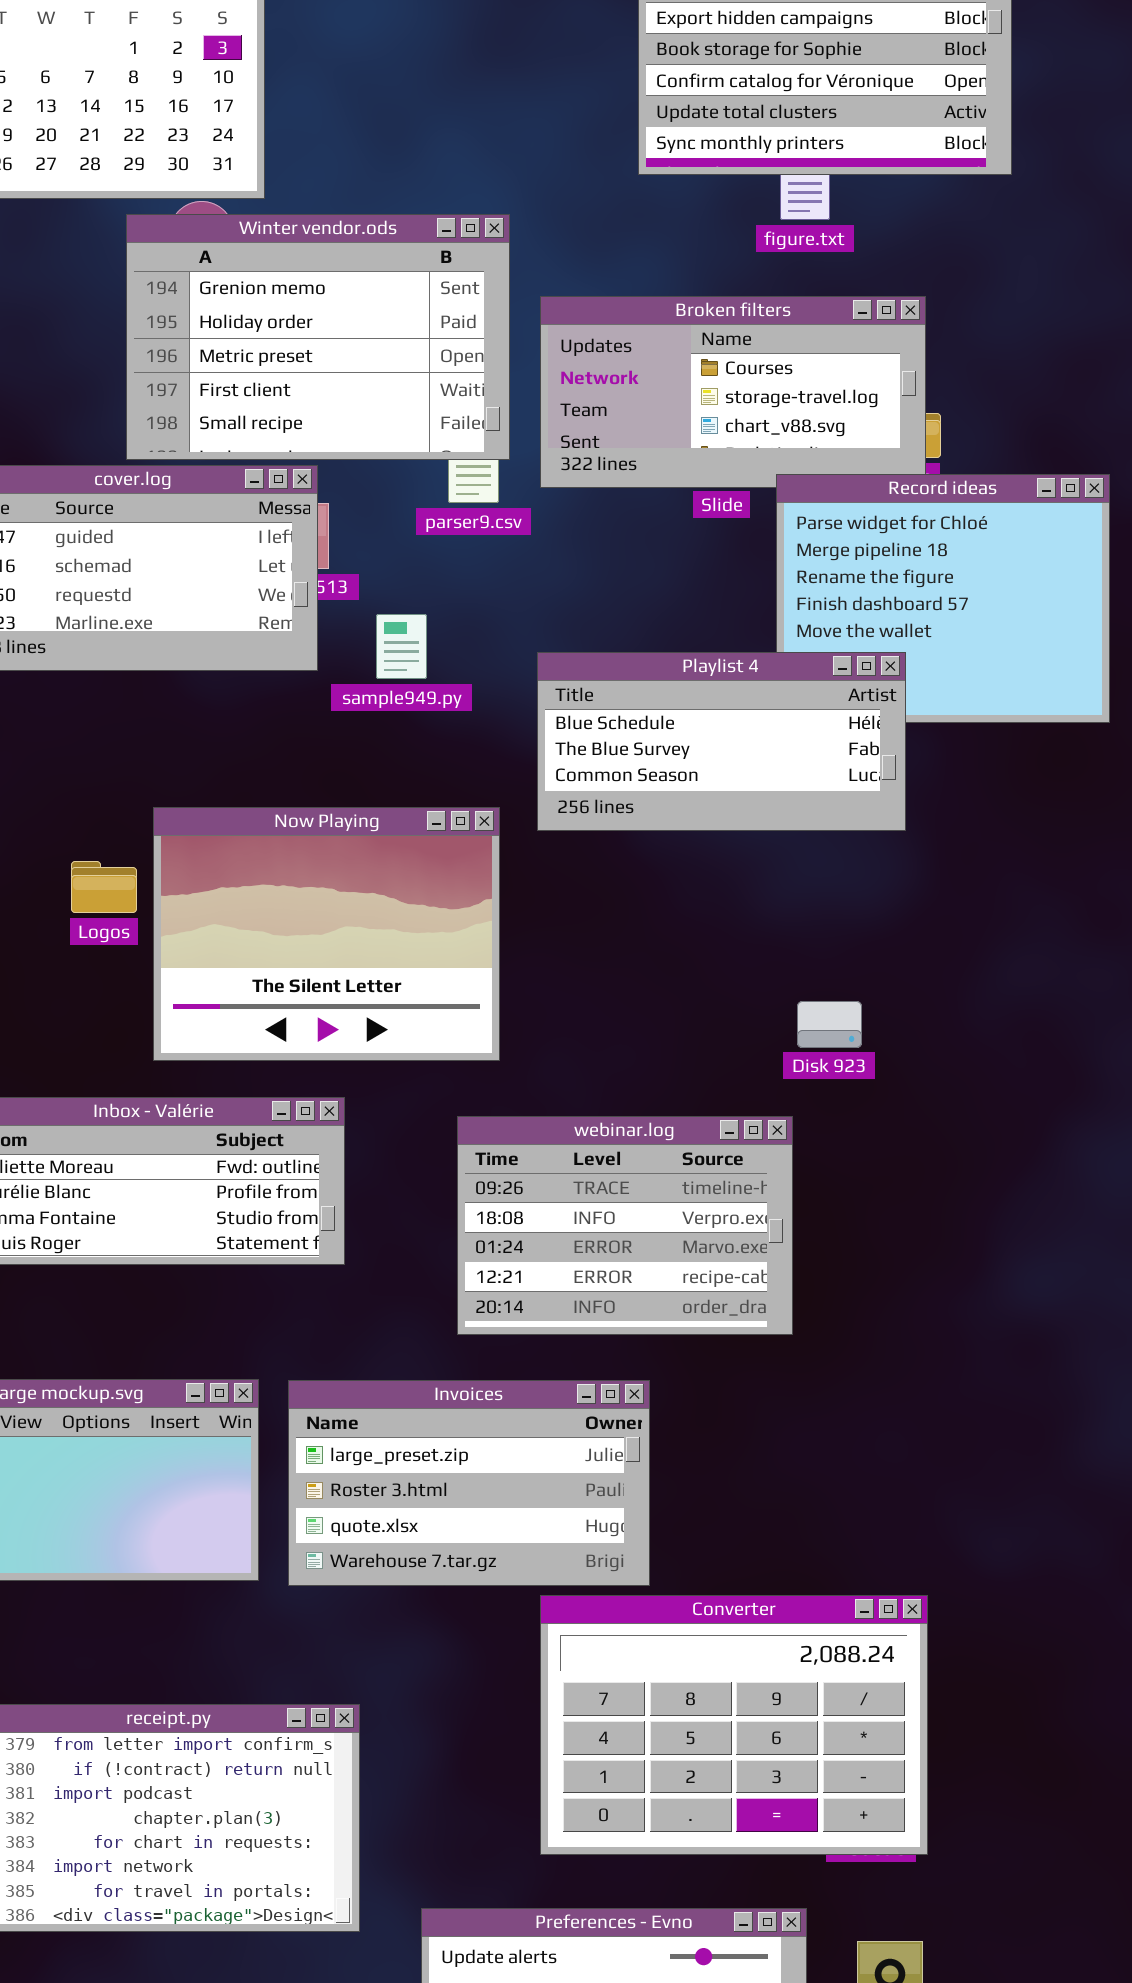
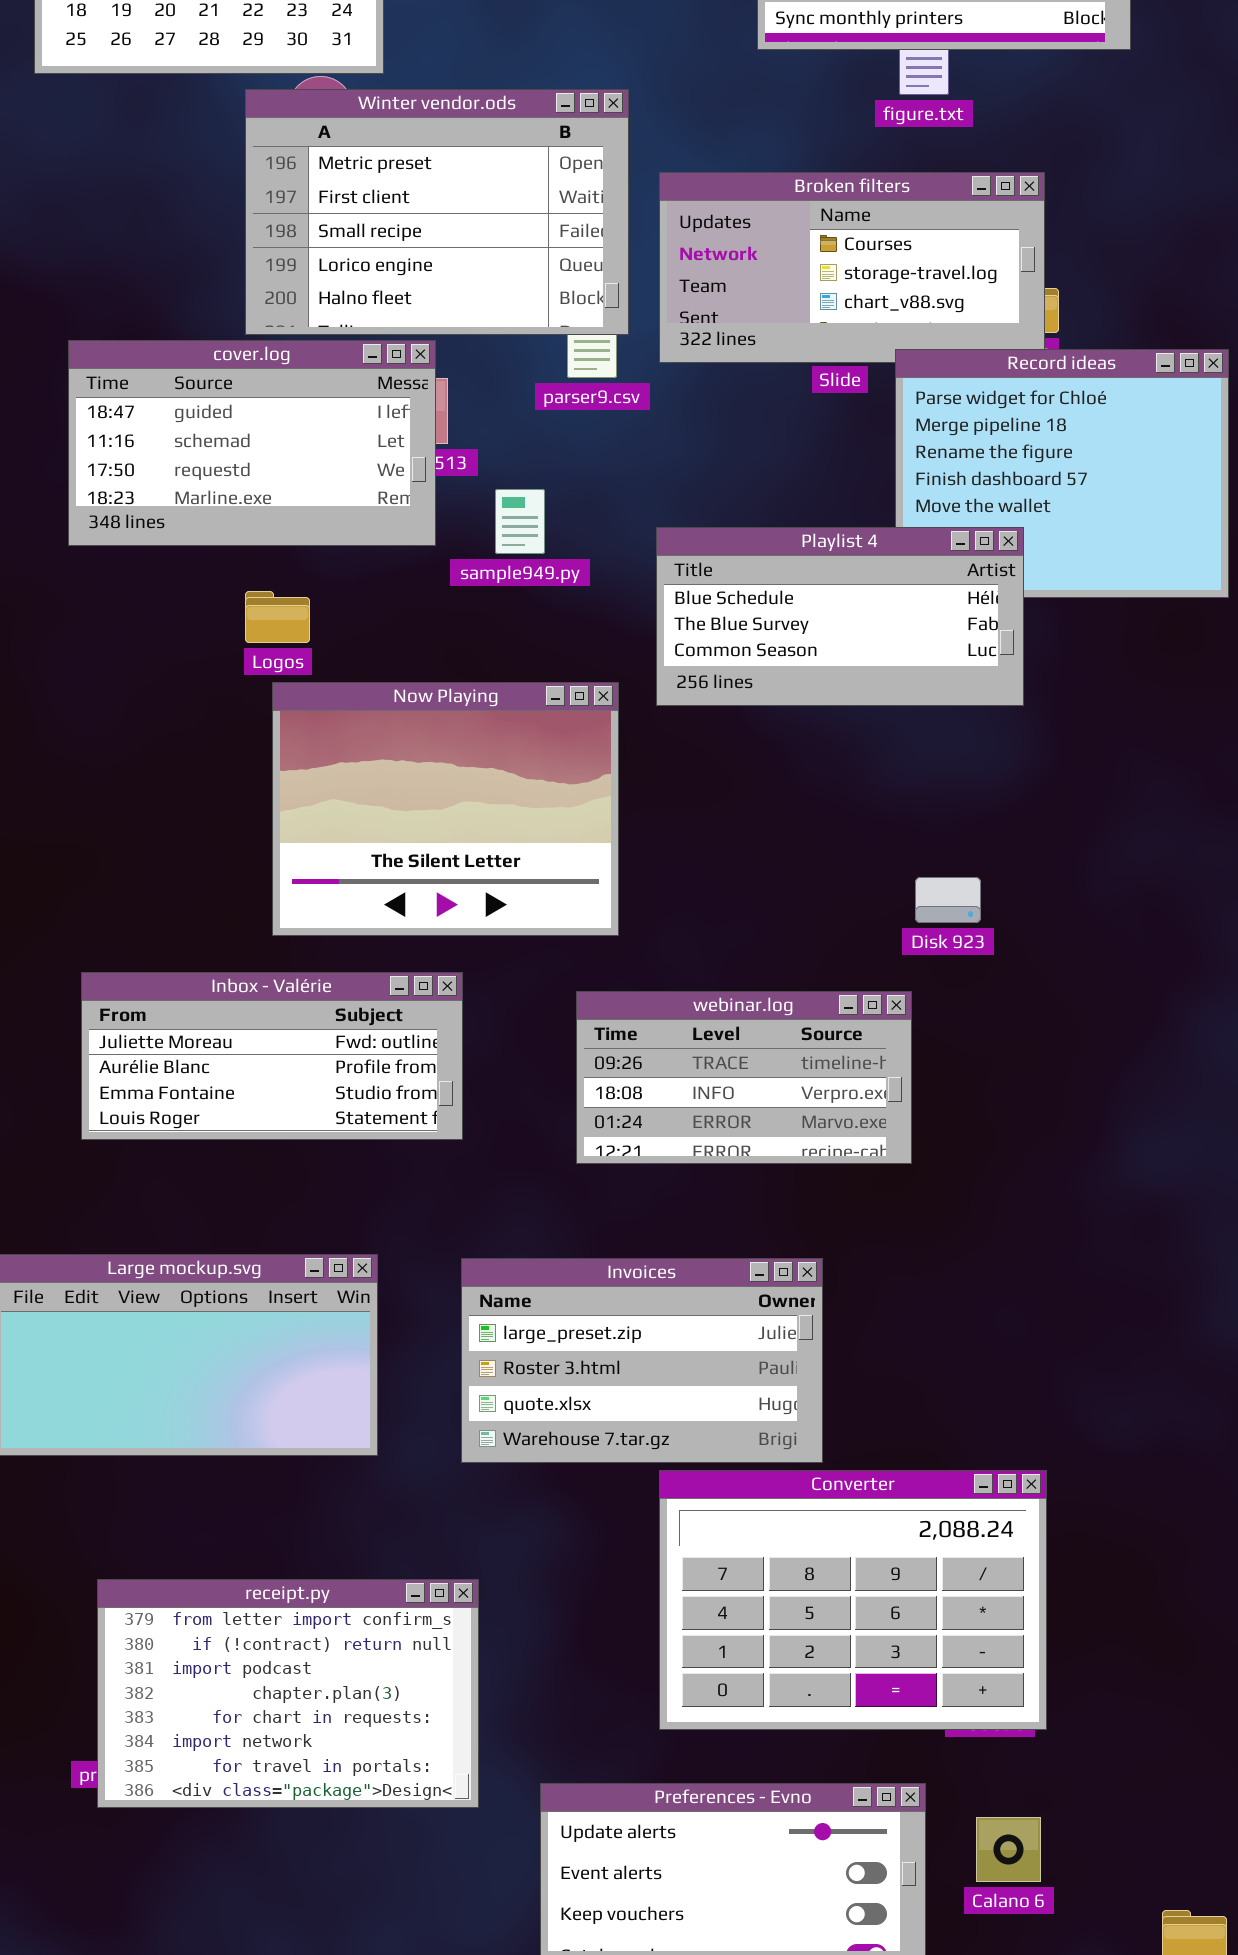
Winter vendor.ods: [126,214,510,460] -> [245,89,629,335], scrolled down 2 rows
Logos: [71,861,137,913] -> [245,591,310,643], moved
webinar.log: [457,1116,793,1335] -> [576,991,912,1164], resized
Invoices: [288,1380,650,1586] -> [461,1258,823,1463], moved

